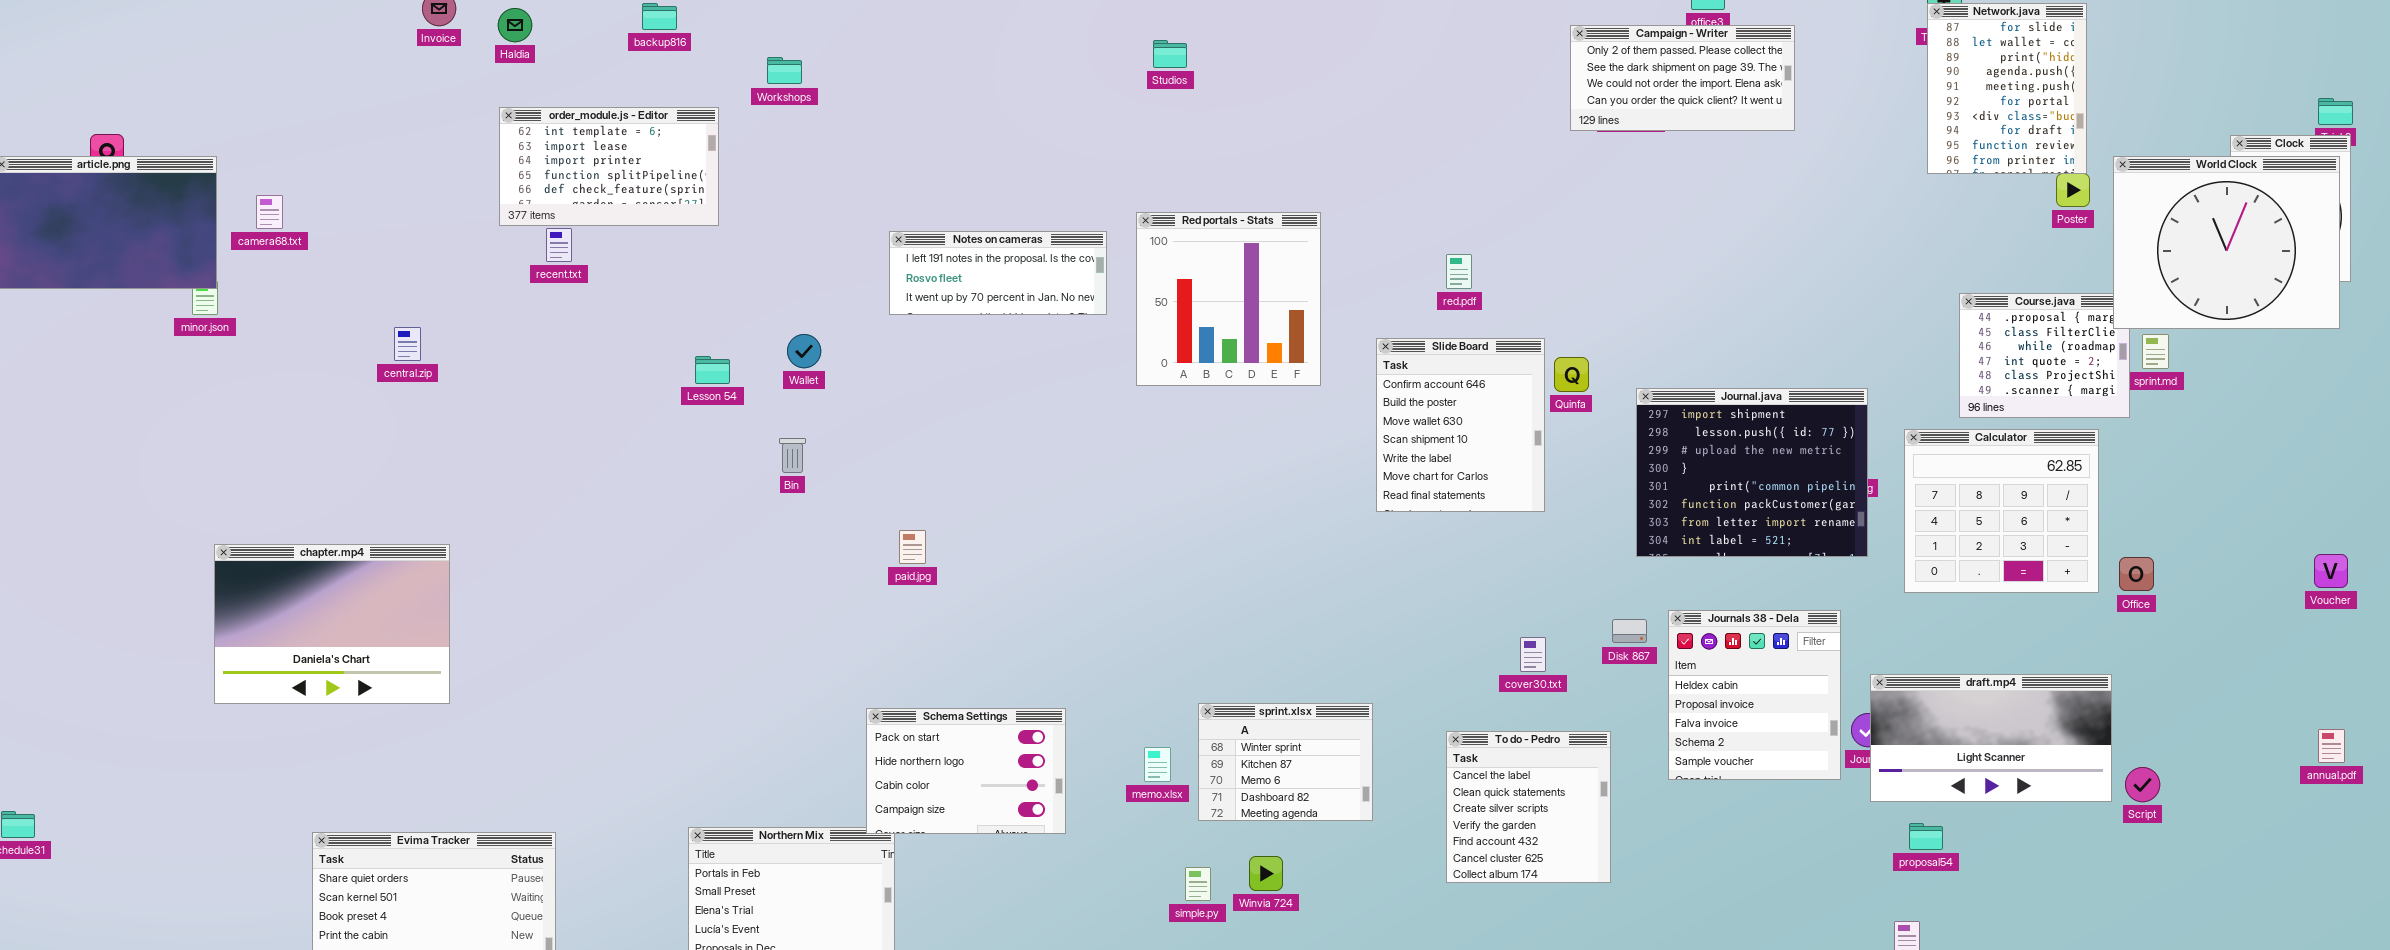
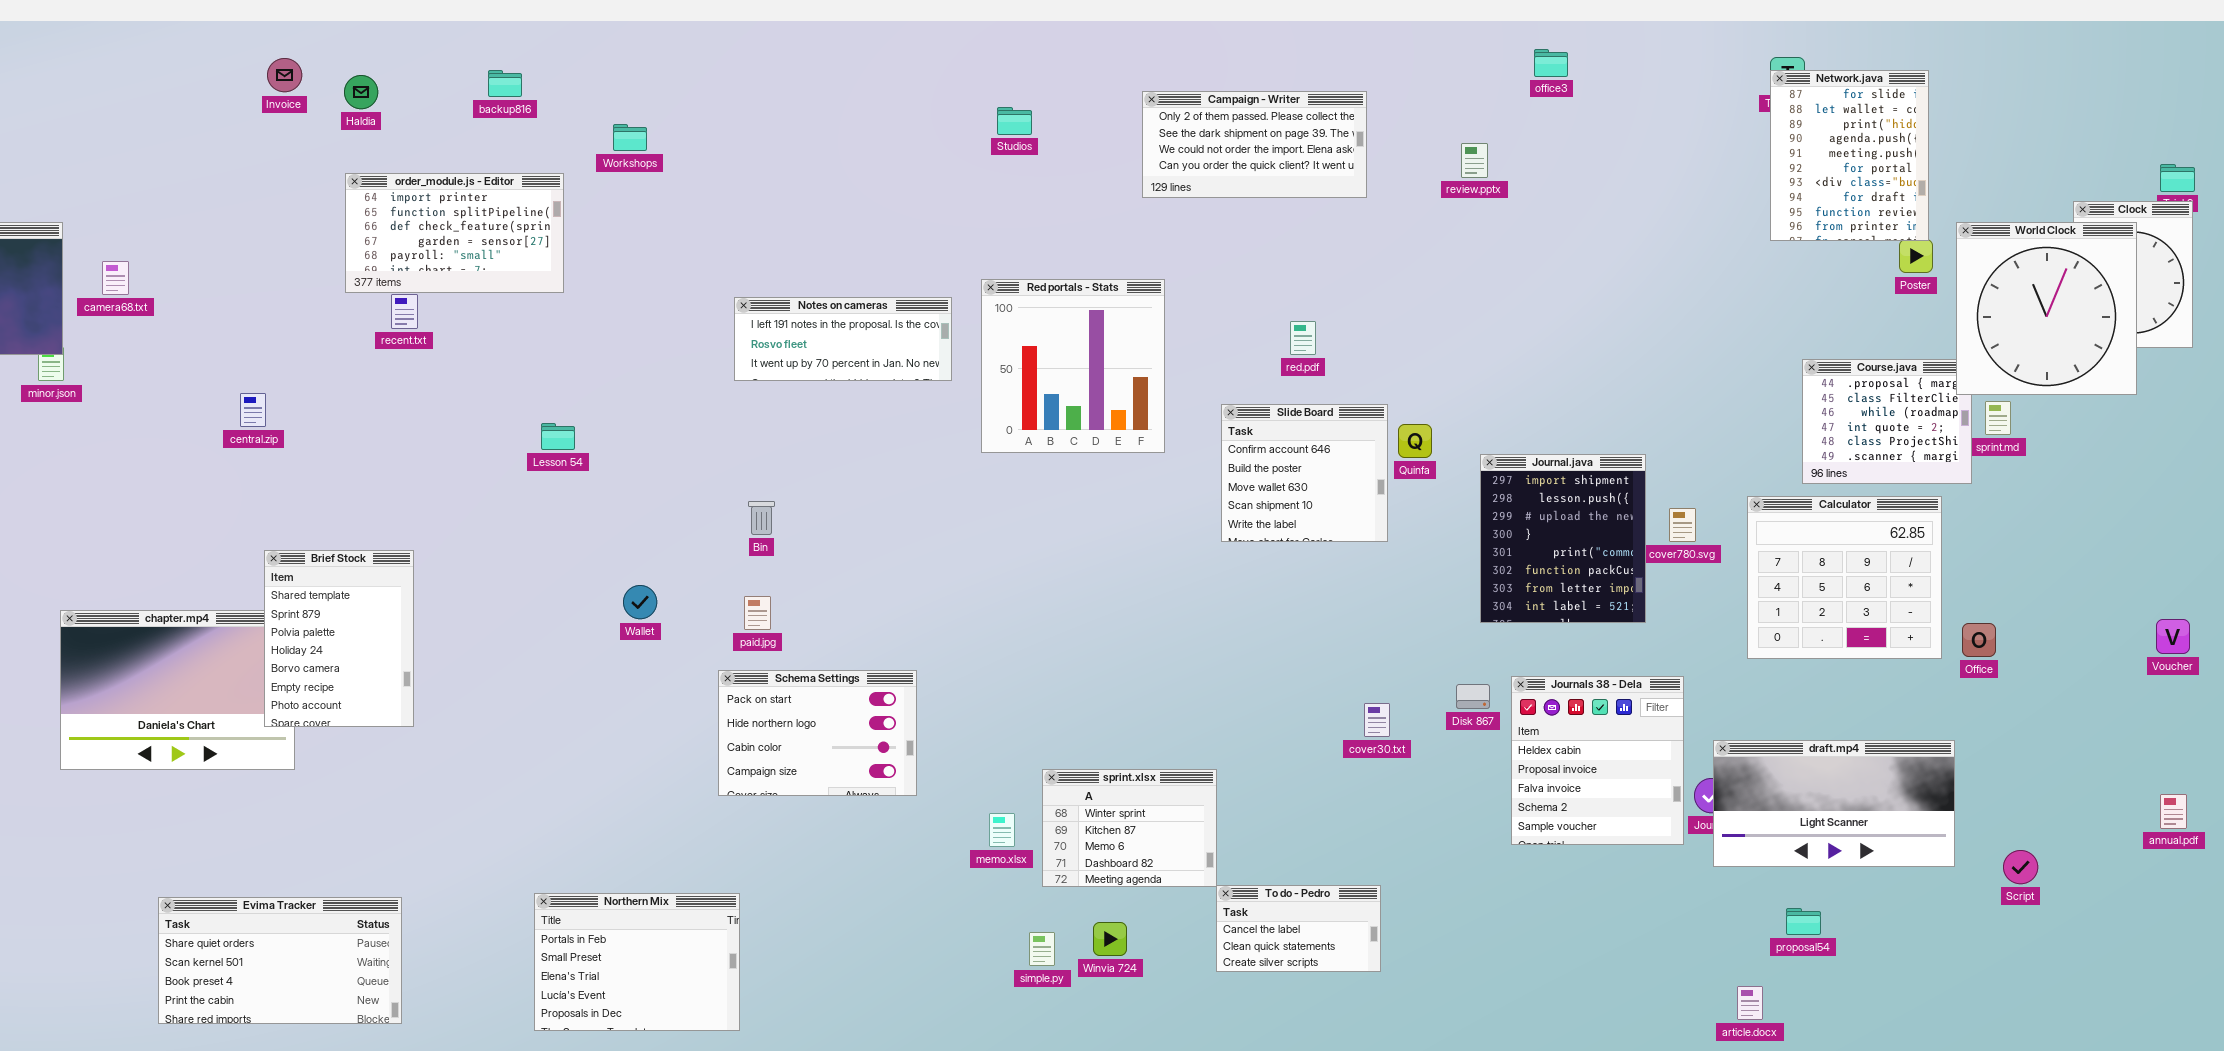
Campaign - Writer: [1570,25,1795,131] -> [1142,91,1367,198], moved
order_module.js - Editor: [499,107,719,226] -> [345,173,564,293], scrolled down 2 rows
World Clock: [2113,156,2340,329] -> [1956,222,2137,395], resized
Wallet: [787,334,821,368] -> [623,585,657,619], moved
Slide Board: [1376,338,1545,512] -> [1221,404,1388,542], resized
Journal.java: [1636,388,1868,557] -> [1480,454,1646,623], resized
Bin: [779,438,806,473] -> [748,501,775,535], moved
Brief Stock: none -> [264,550,414,727], opened
Schema Settings: [866,708,1066,834] -> [718,670,917,796], moved
To do - Pedro: [1446,731,1611,883] -> [1216,885,1381,972], moved, resized
Script: [2125,767,2160,802] -> [2003,850,2038,884], moved
proposal54: [1909,823,1943,850] -> [1786,908,1821,935], moved

